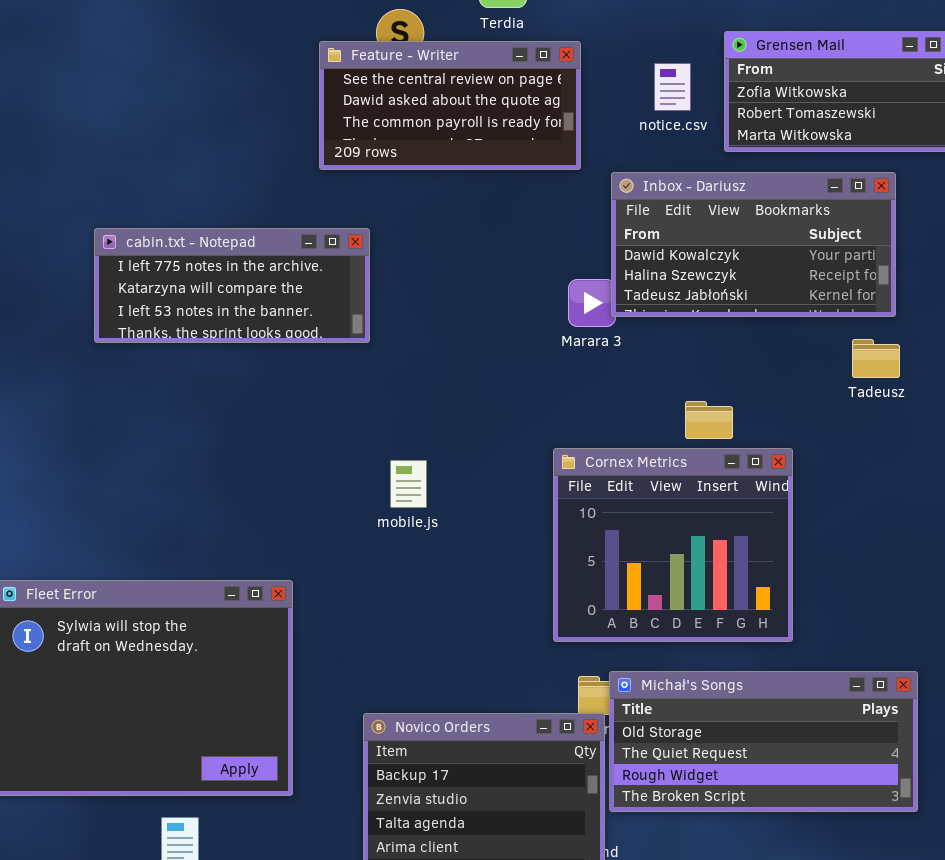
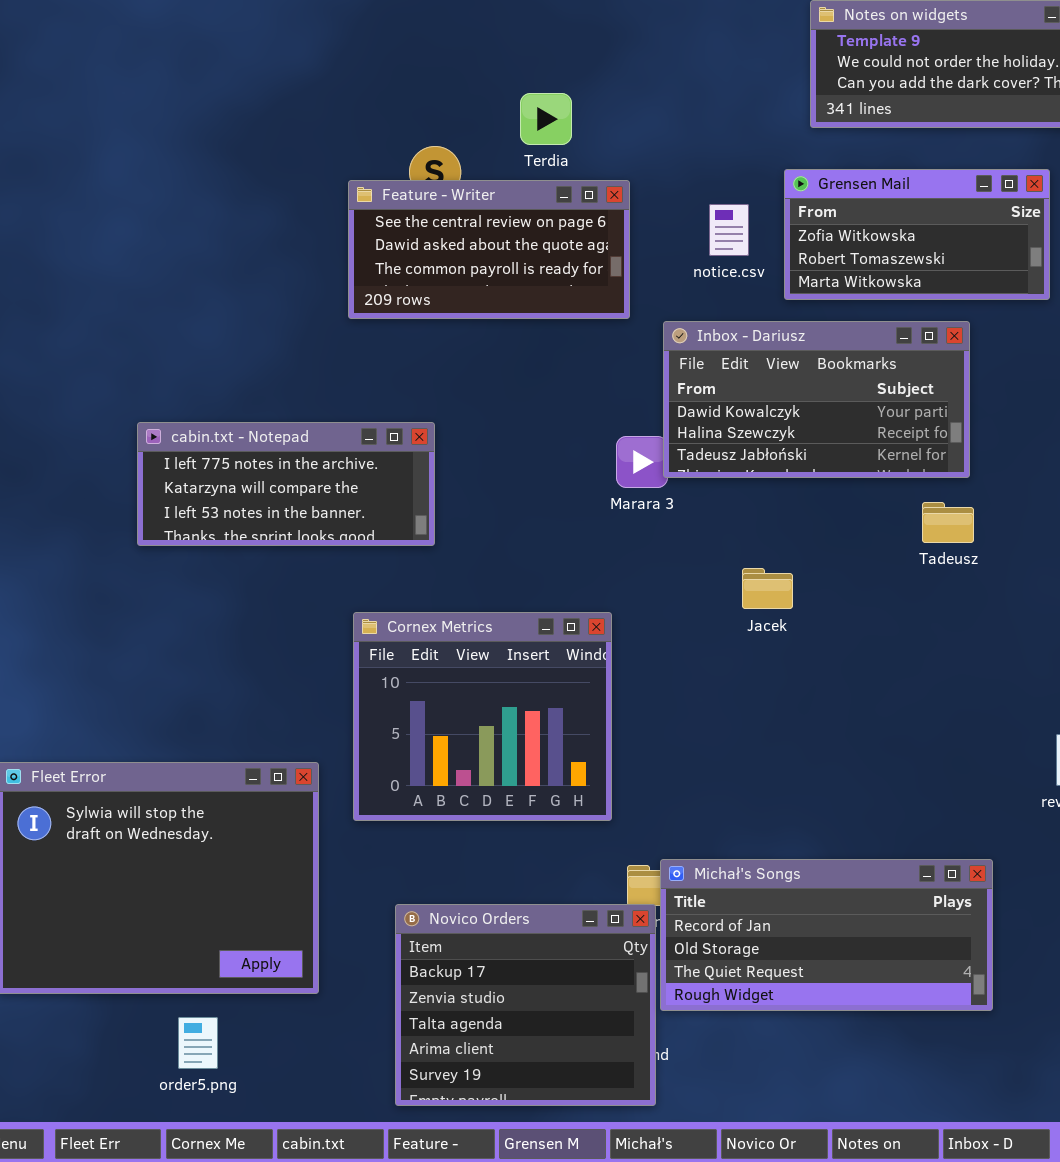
cabin.txt - Notepad: [94,228,370,343] -> [137,422,435,546], moved
Cornex Metrics: [553,448,793,642] -> [353,612,612,821], moved
Michał's Songs: [609,671,918,812] -> [660,859,993,1011], scrolled up 1 row

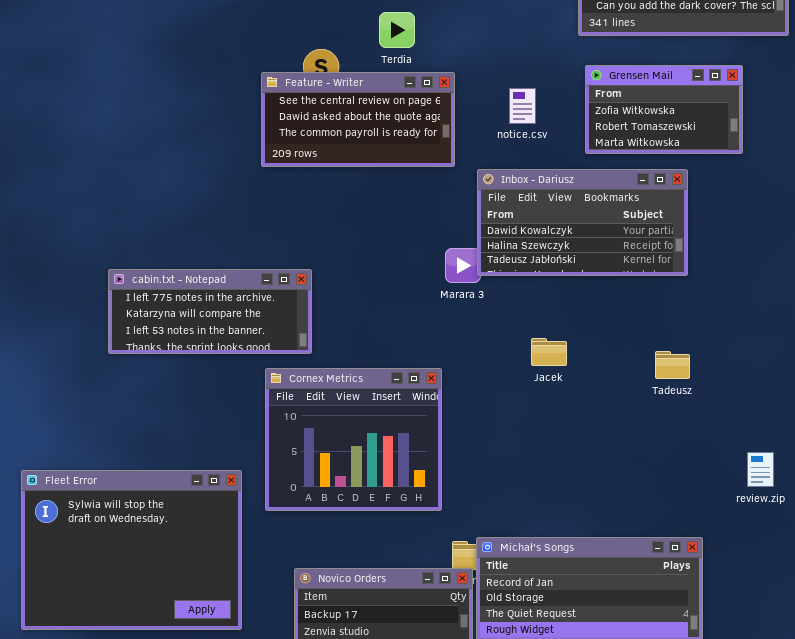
Grensen Mail: [784,169,1050,300] -> [585,65,743,154], resized
cabin.txt - Notepad: [137,422,435,546] -> [108,269,312,354], moved
Tadeusz: [922,502,974,543] -> [655,351,690,379], moved

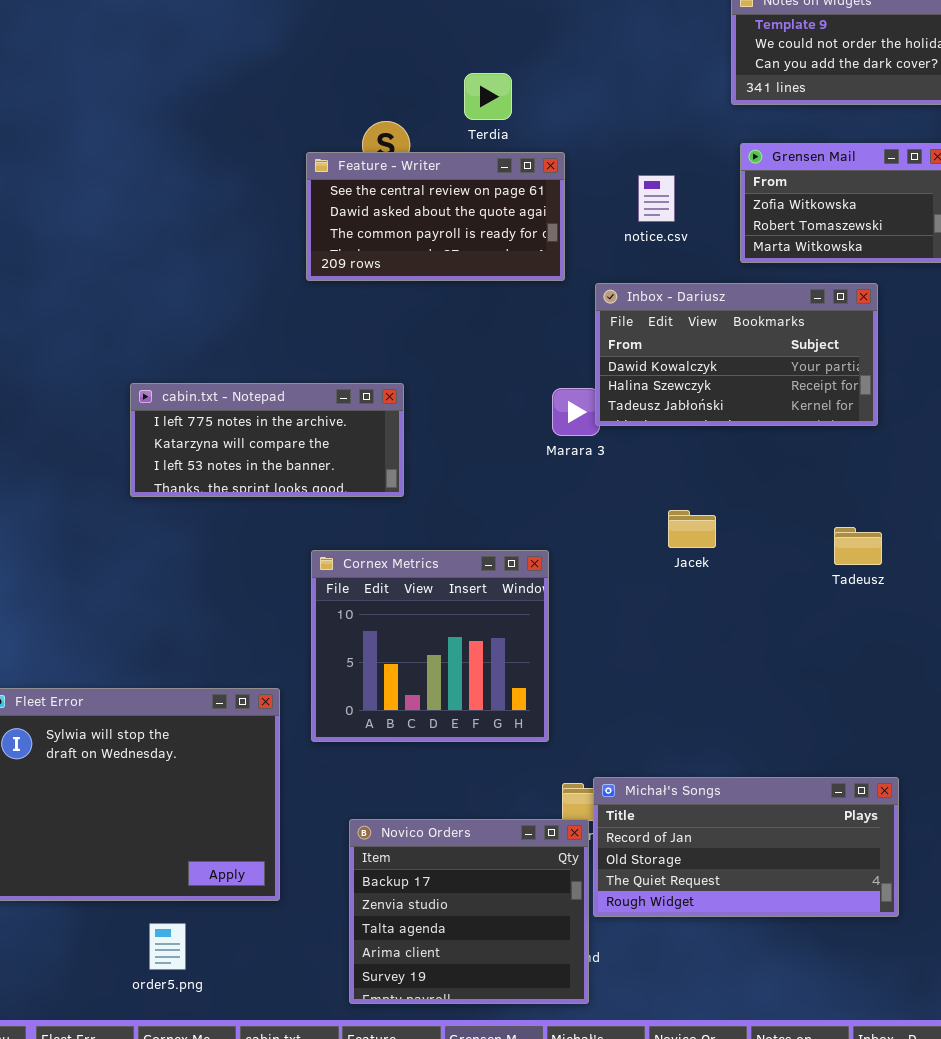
cabin.txt - Notepad: [108,269,312,354] -> [130,383,404,497], moved

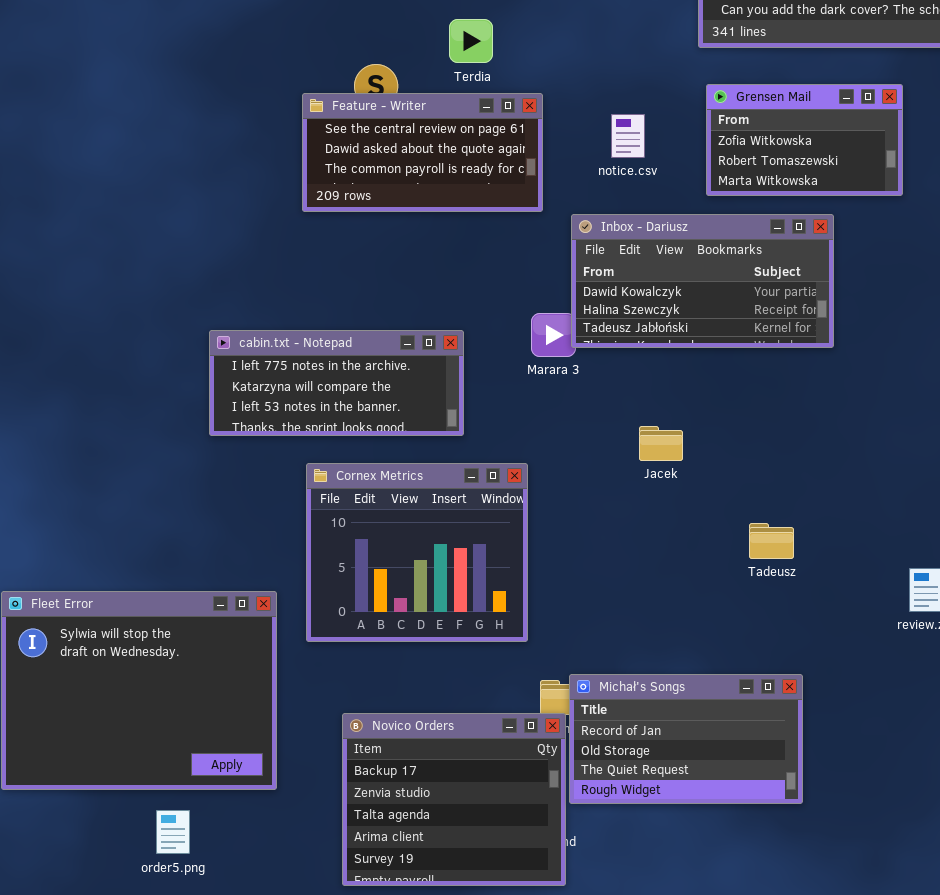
cabin.txt - Notepad: [130,383,404,497] -> [209,330,464,436], moved
Tadeusz: [834,527,882,565] -> [749,523,794,559], moved
Michał's Songs: [593,777,899,917] -> [569,674,803,804], resized

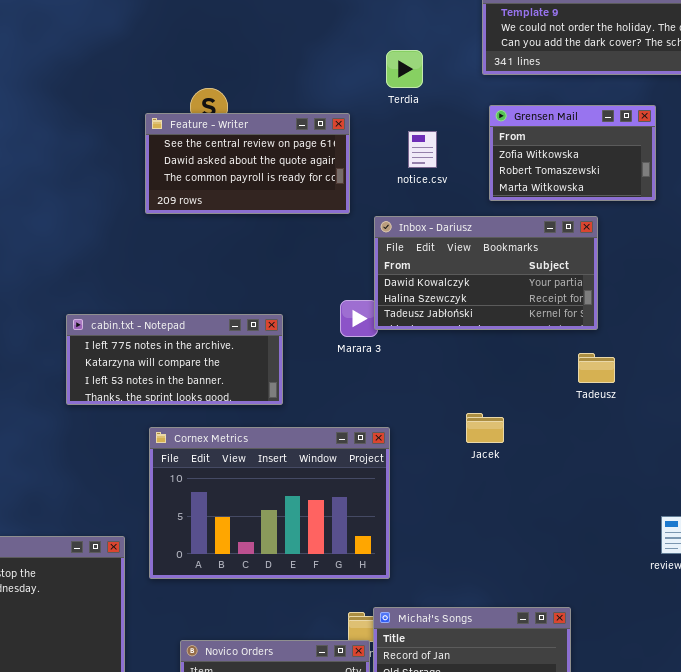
Terdia: [449,19,493,63] -> [386,50,423,88], moved
Jacek: [639,426,683,461] -> [466,413,504,443], moved
Cornex Metrics: [306,463,528,642] -> [149,427,390,579], resized
Tadeusz: [749,523,794,559] -> [578,353,615,383], moved

